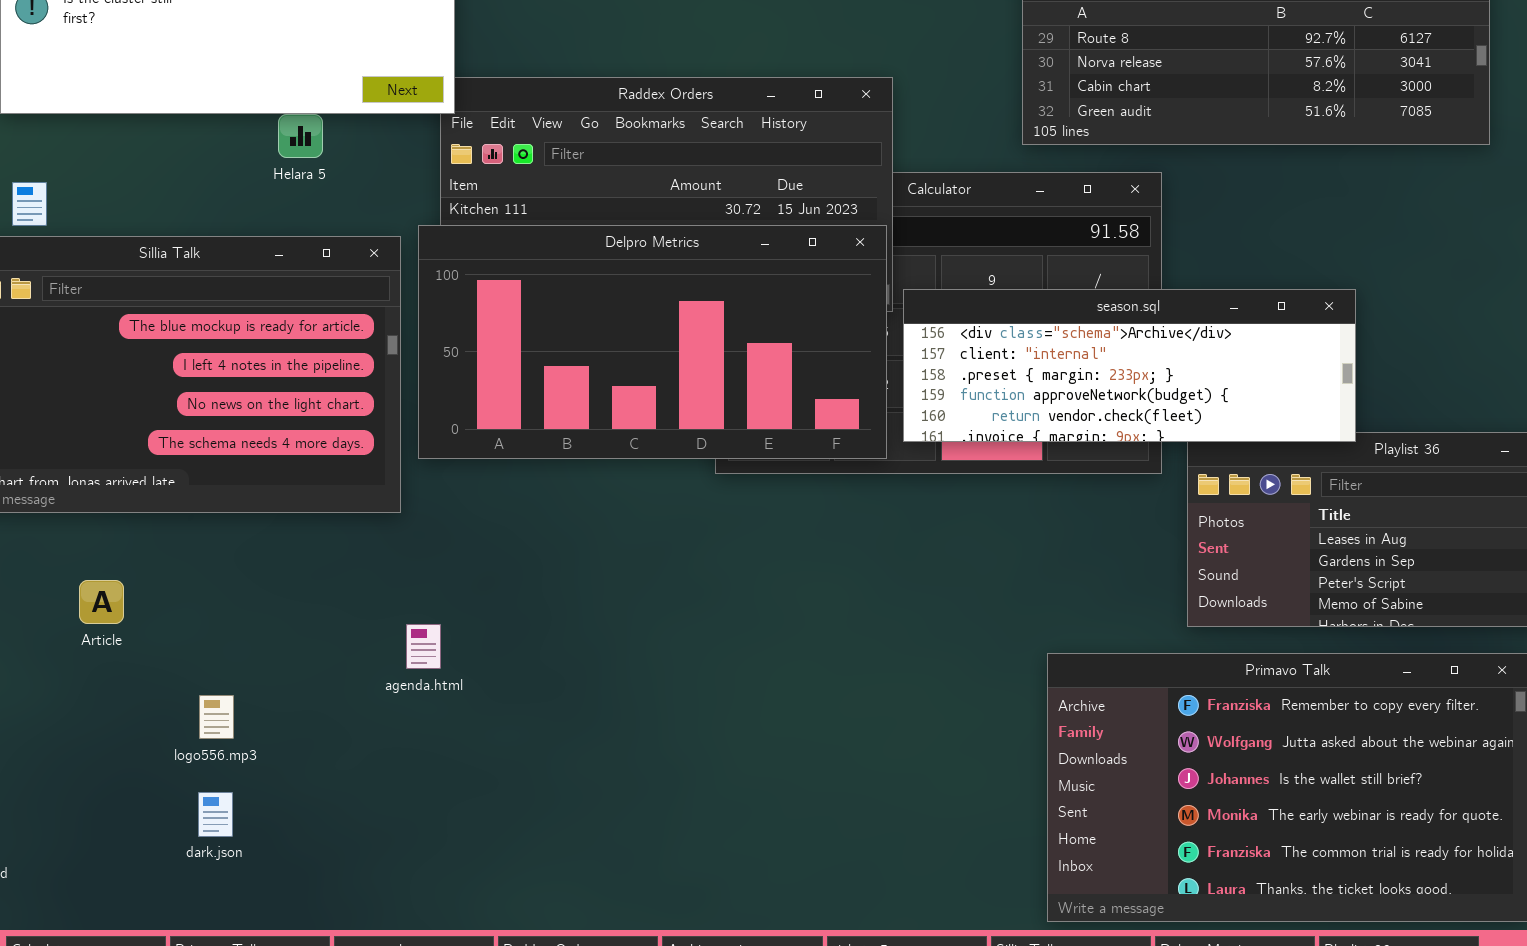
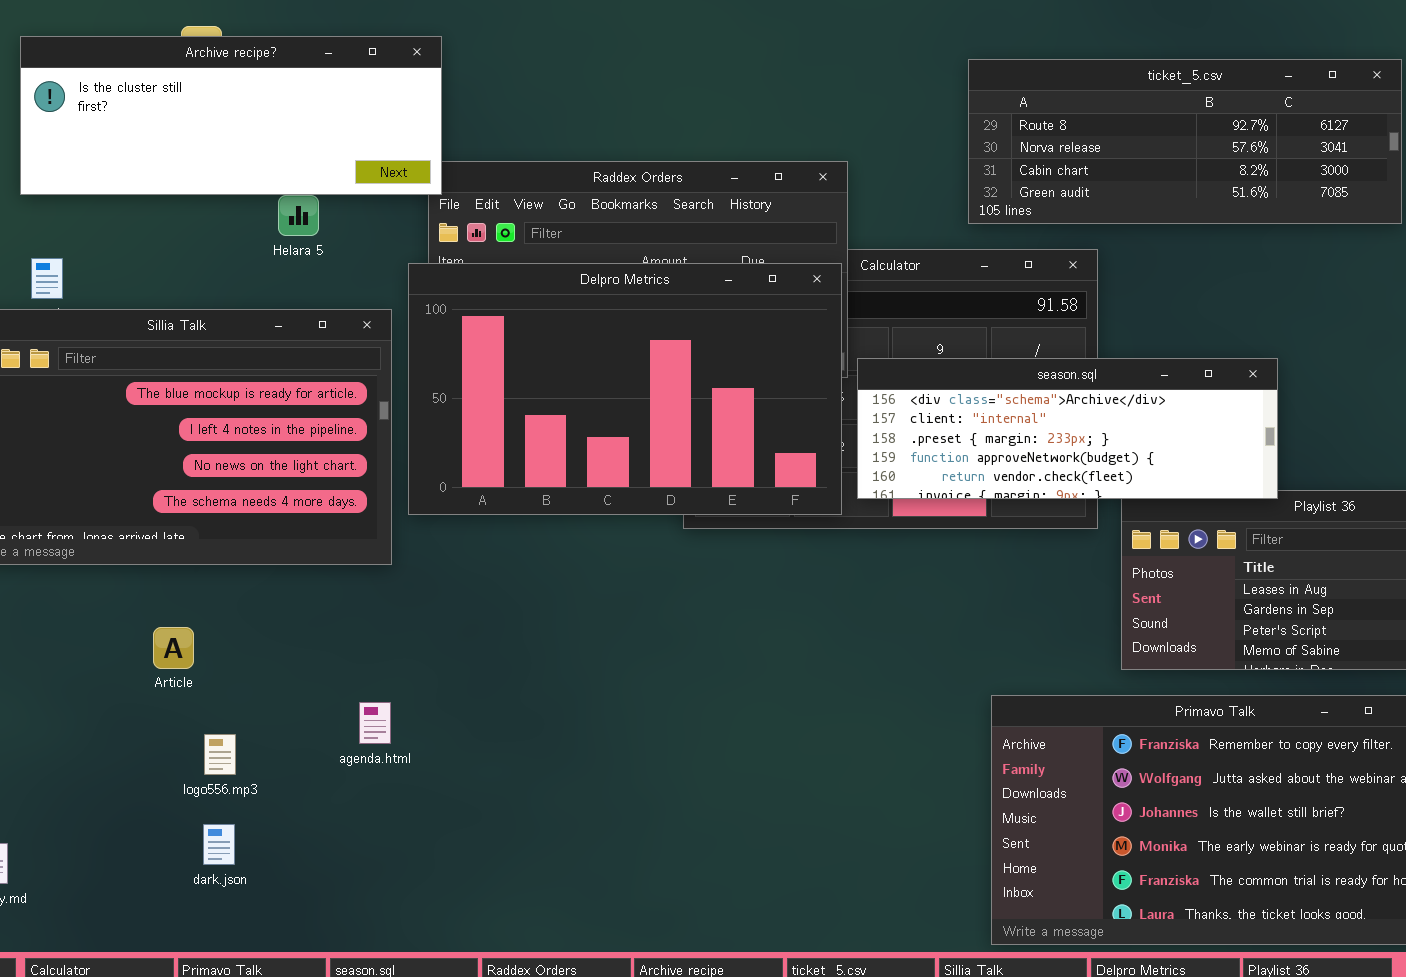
Delpro Metrics: [418,225,887,459] -> [408,263,842,515], resized
Article: [79,580,124,624] -> [153,627,194,669], moved
agenda.html: [406,624,441,669] -> [359,702,391,744], moved

